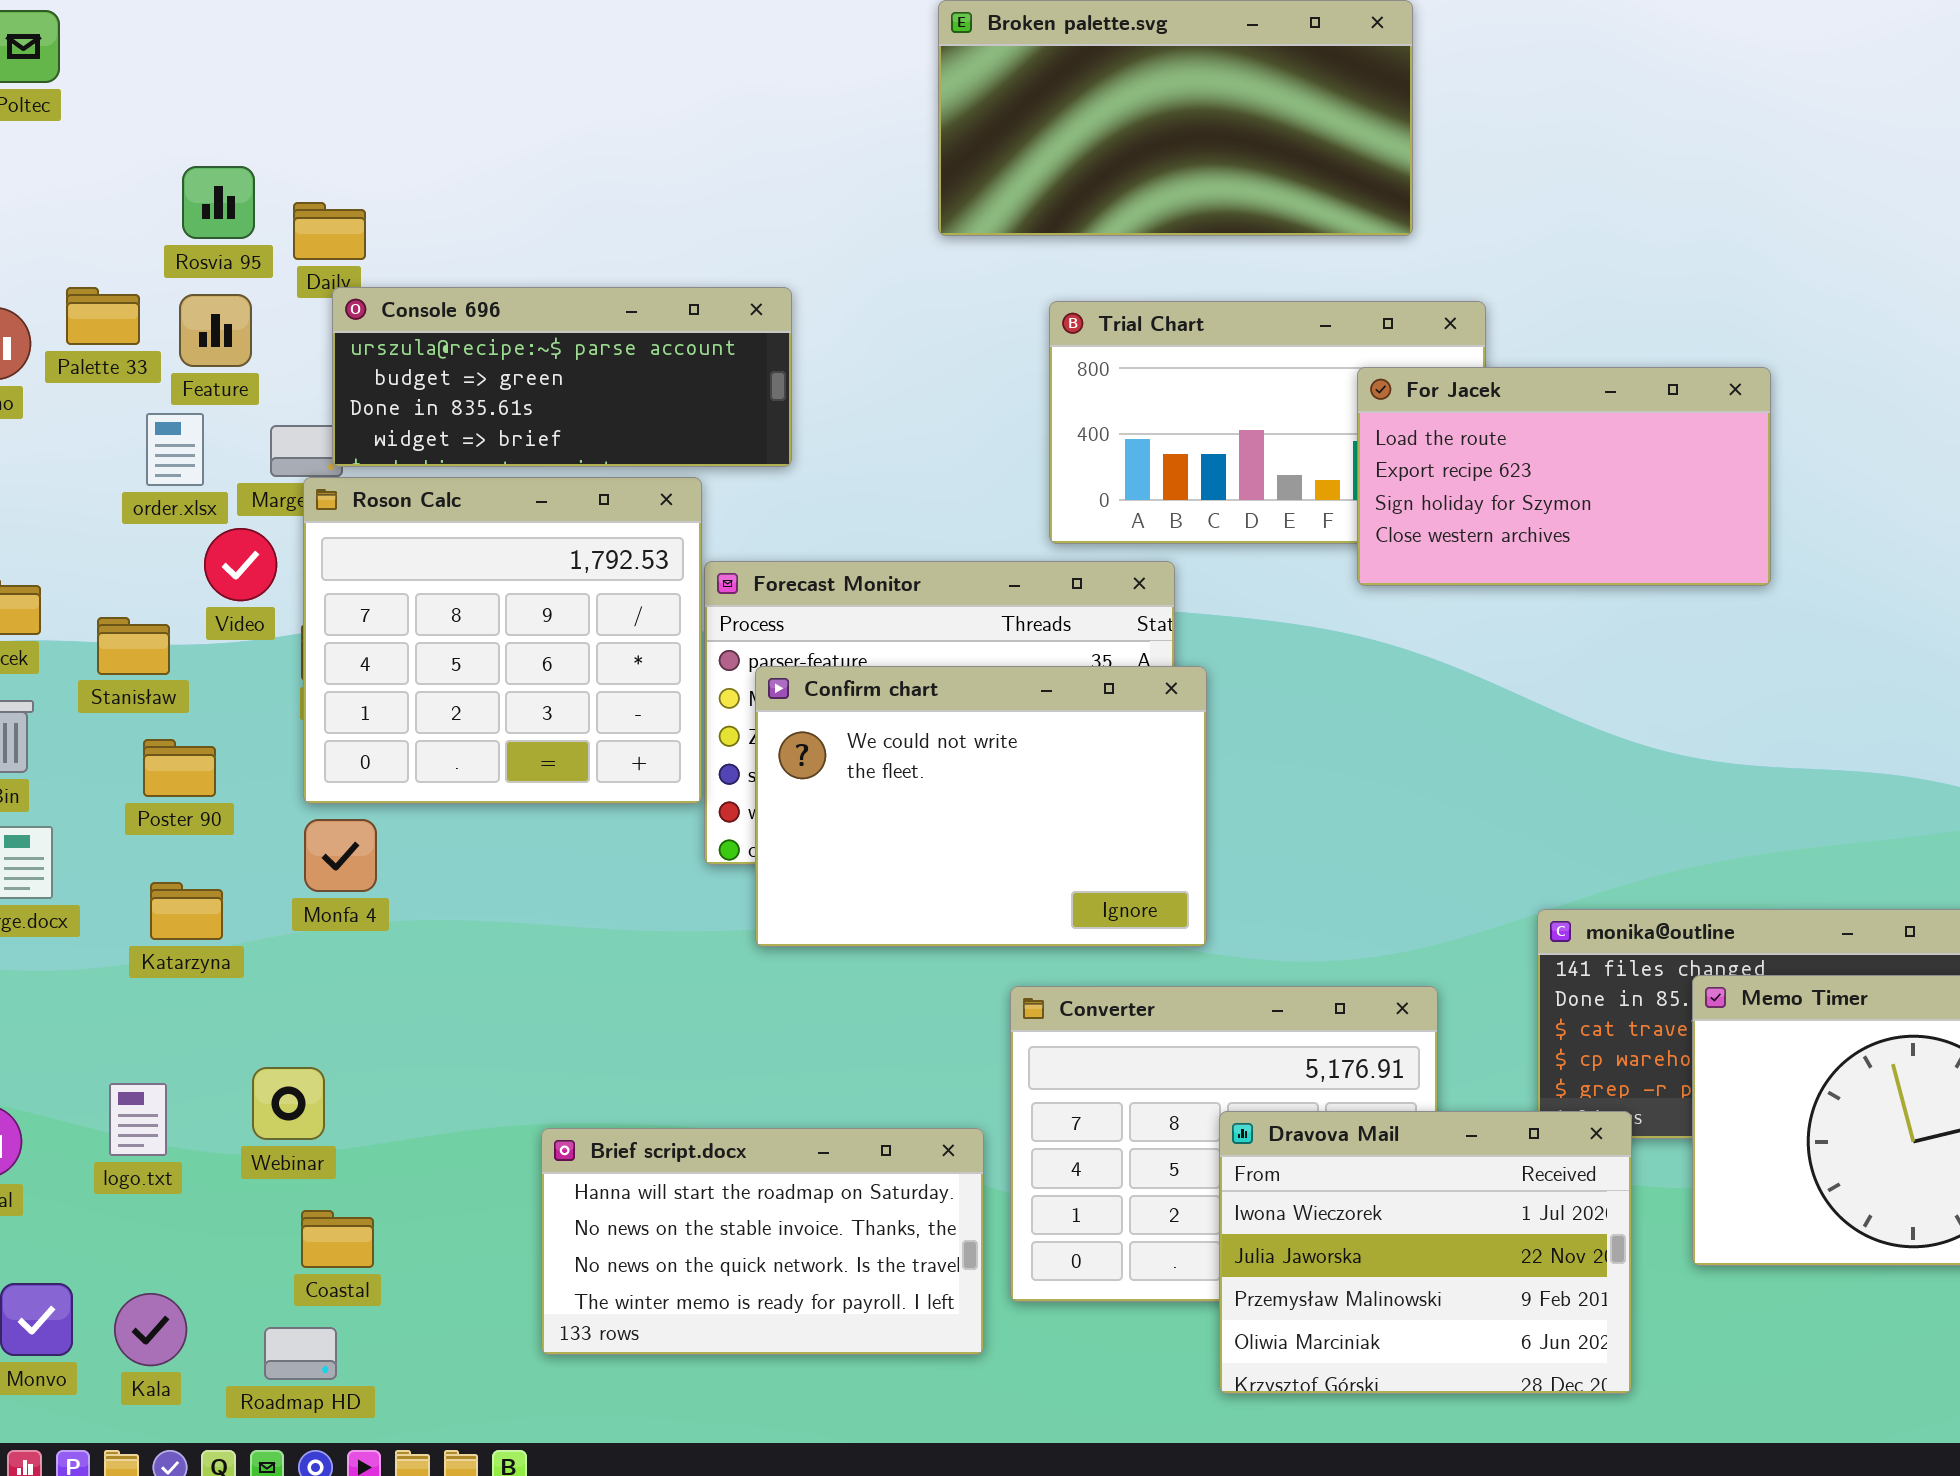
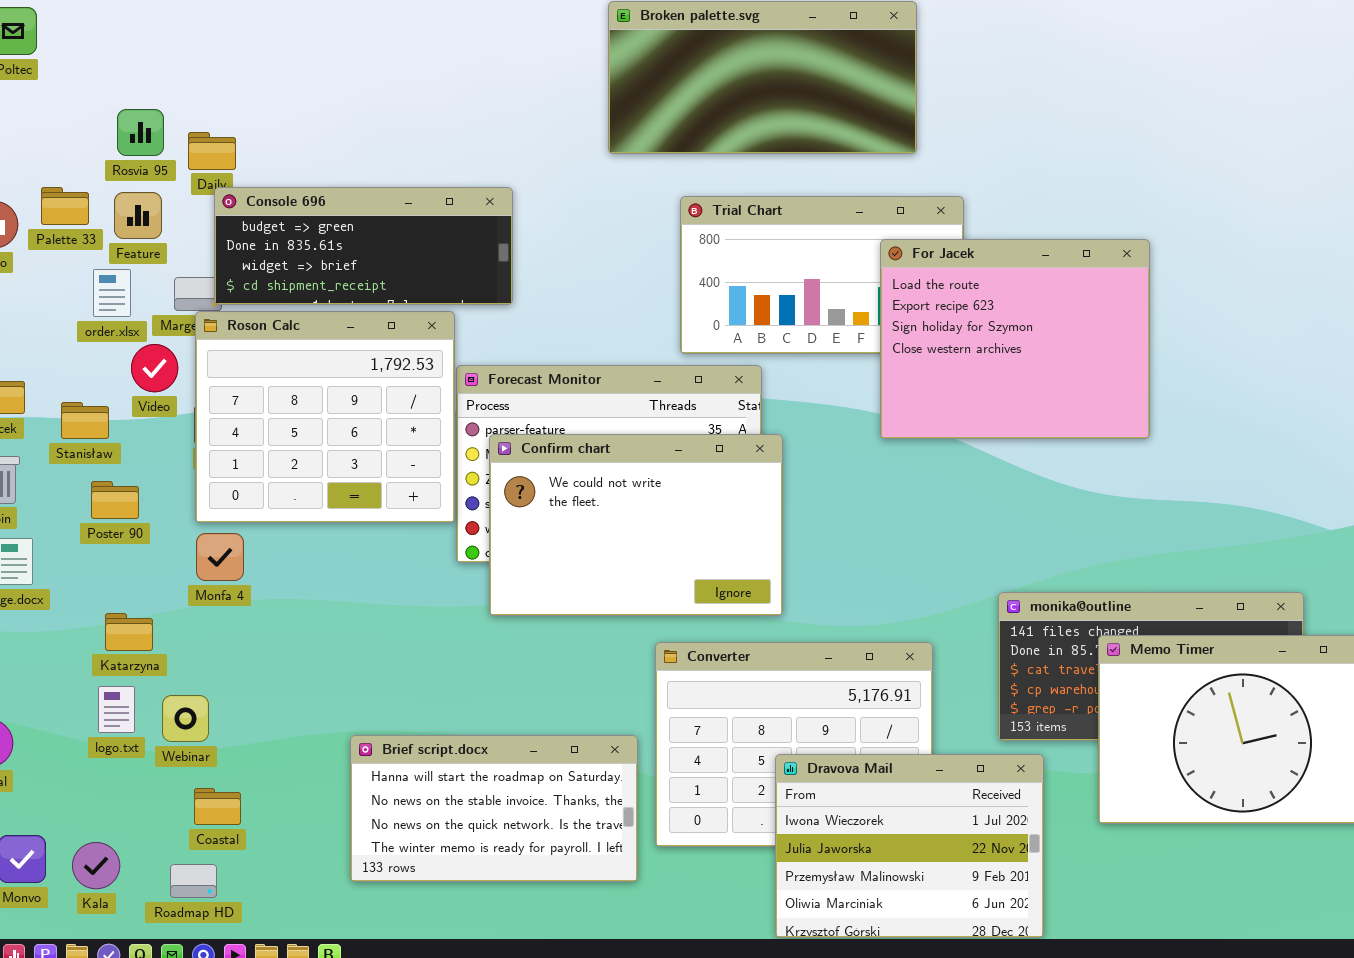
Console 696: [332,287,792,467] -> [214,187,513,305], scrolled down 1 row
For Jacek: [1357,367,1771,586] -> [880,239,1150,439], resized
Katarzyna: [150,882,223,940] -> [105,613,153,651], moved
logo.txt: [109,1083,167,1156] -> [98,686,135,733], moved
Dravova Mail: [1219,1111,1632,1394] -> [775,754,1044,938], moved

